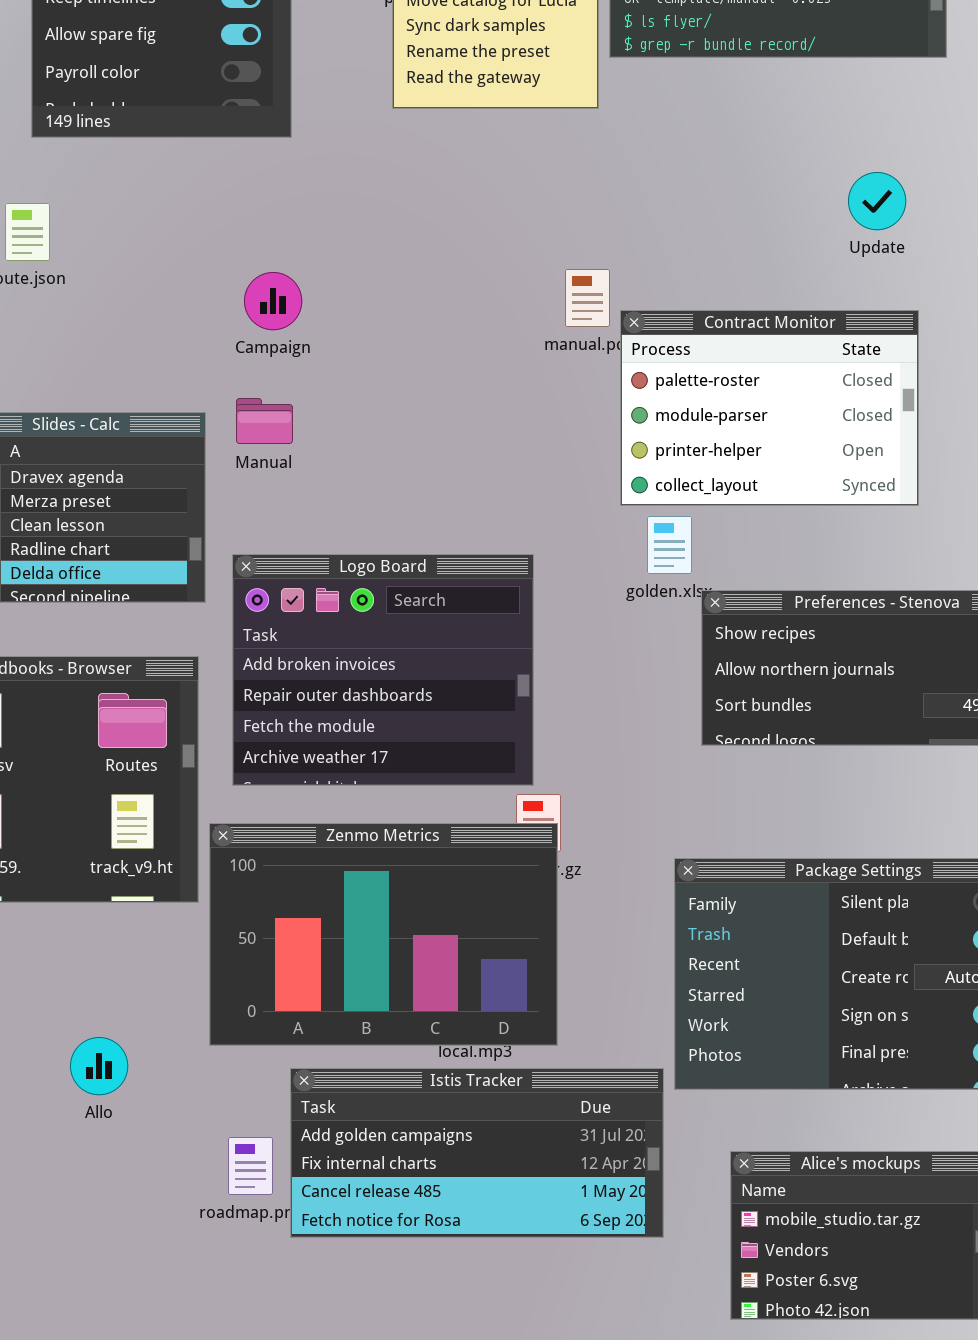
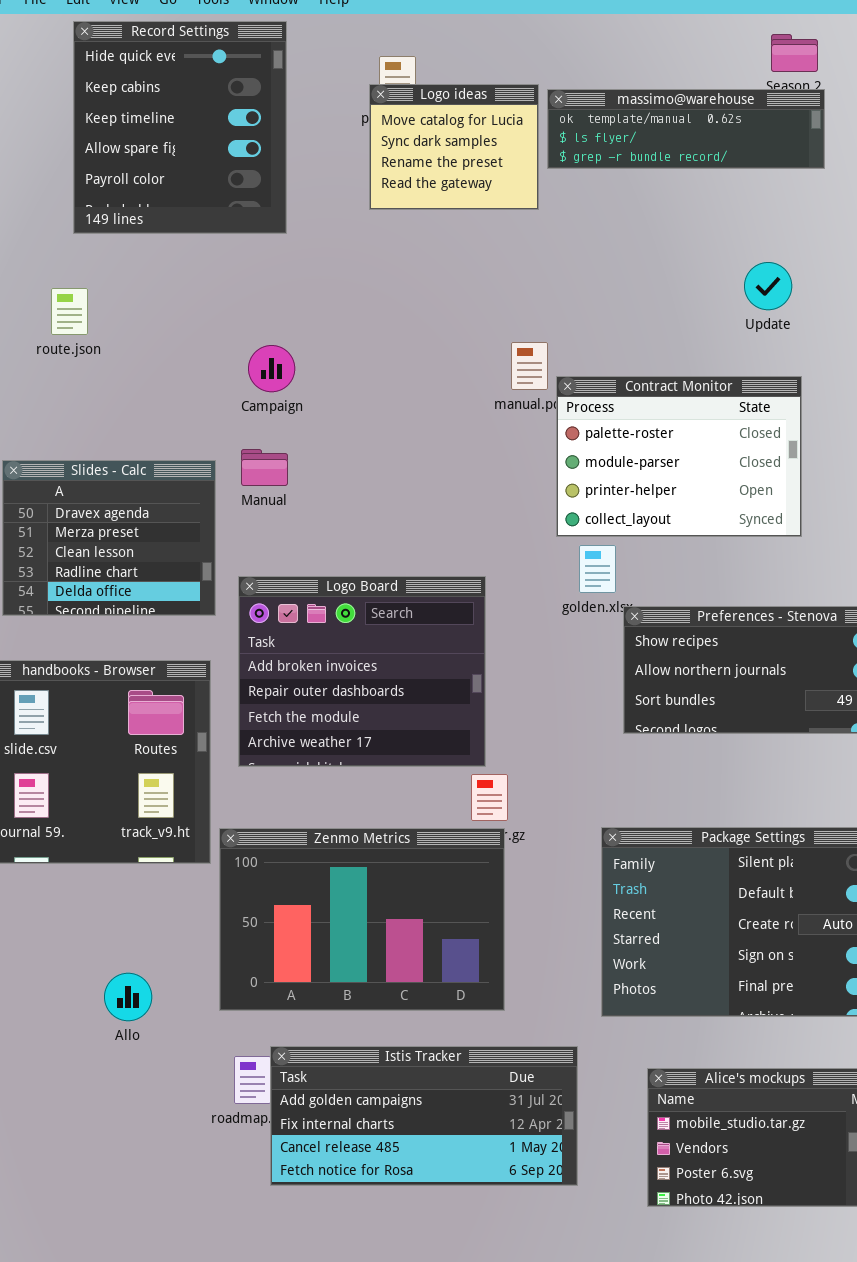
Zenmo Metrics: [209,823,558,1046] -> [219,828,505,1011], moved
Istis Tracker: [290,1068,664,1238] -> [270,1046,578,1186], moved

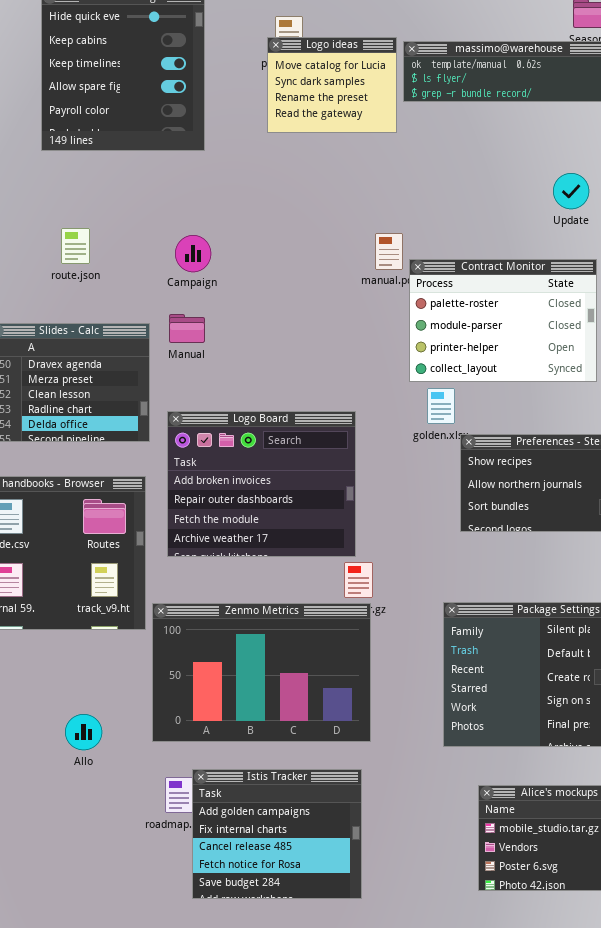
route.json: [51,288,88,335] -> [61,228,90,264], moved
Istis Tracker: [270,1046,578,1186] -> [192,769,362,899], resized

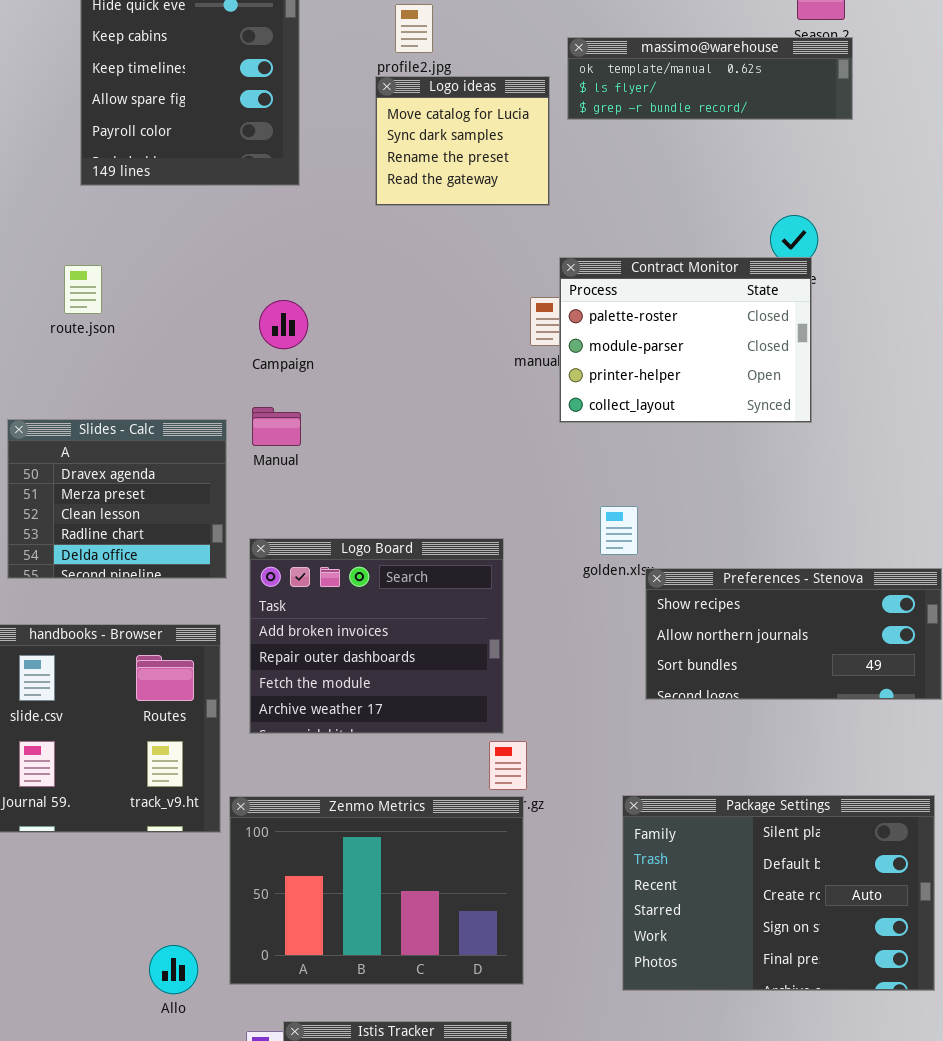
Logo ideas: [267,37,397,133] -> [375,76,550,206], moved
route.json: [61,228,90,264] -> [64,265,102,314], moved
Contract Monitor: [409,259,597,382] -> [559,257,812,423], moved
Allo: [65,714,102,750] -> [149,945,198,994], moved

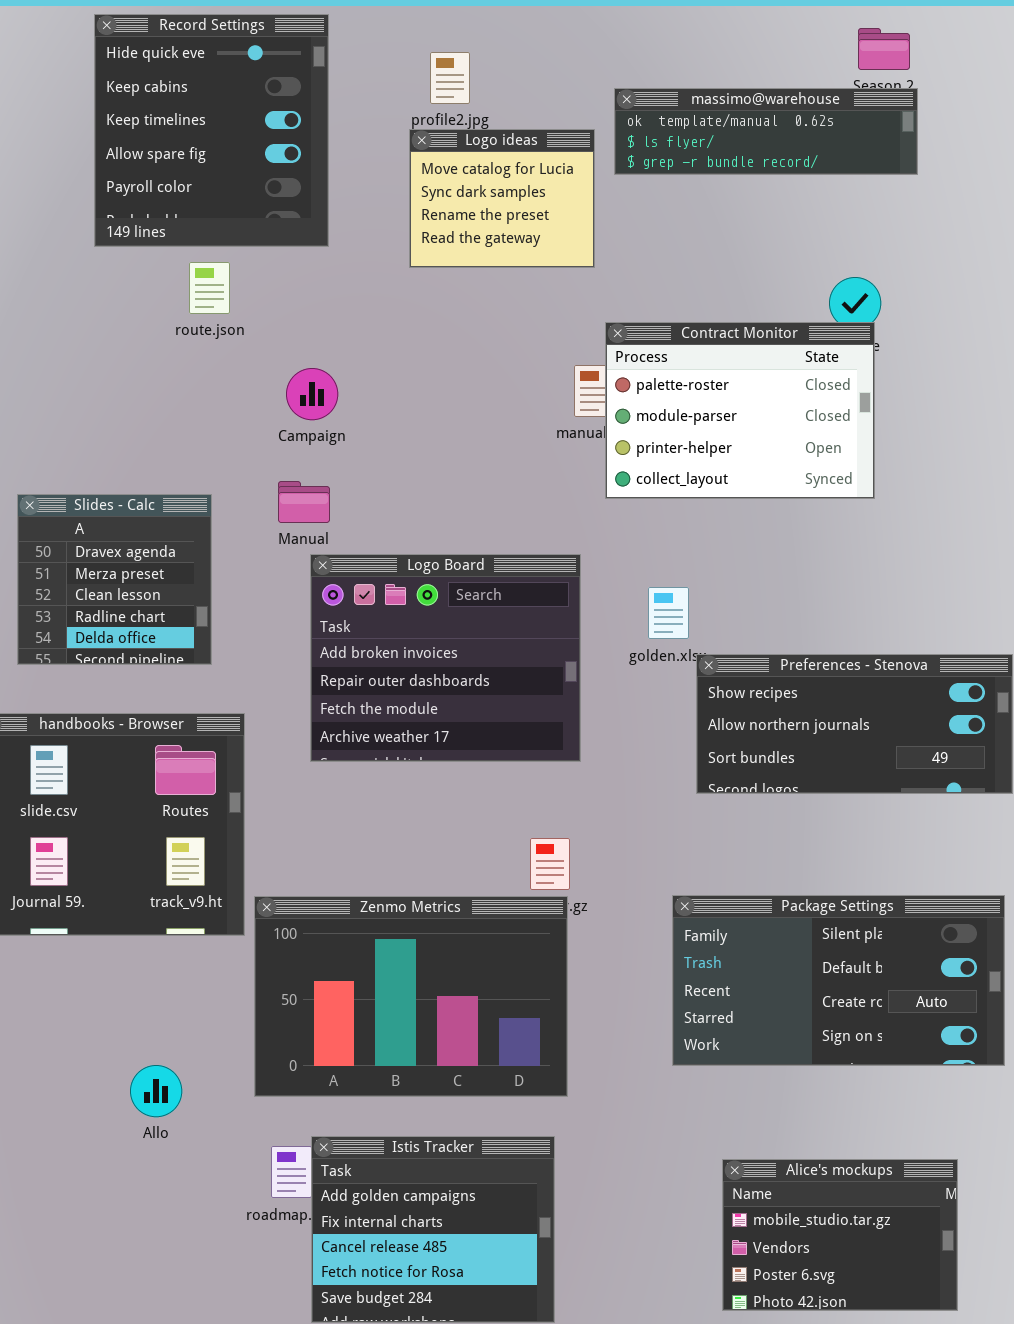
route.json: [64,265,102,314] -> [189,262,230,314], moved
Slides - Calc: [7,419,227,579] -> [17,494,212,665], resized
Logo Board: [249,538,504,734] -> [310,554,581,762], moved
Package Settings: [622,795,935,991] -> [672,895,1005,1066], resized
Allo: [149,945,198,994] -> [130,1065,182,1117], moved

